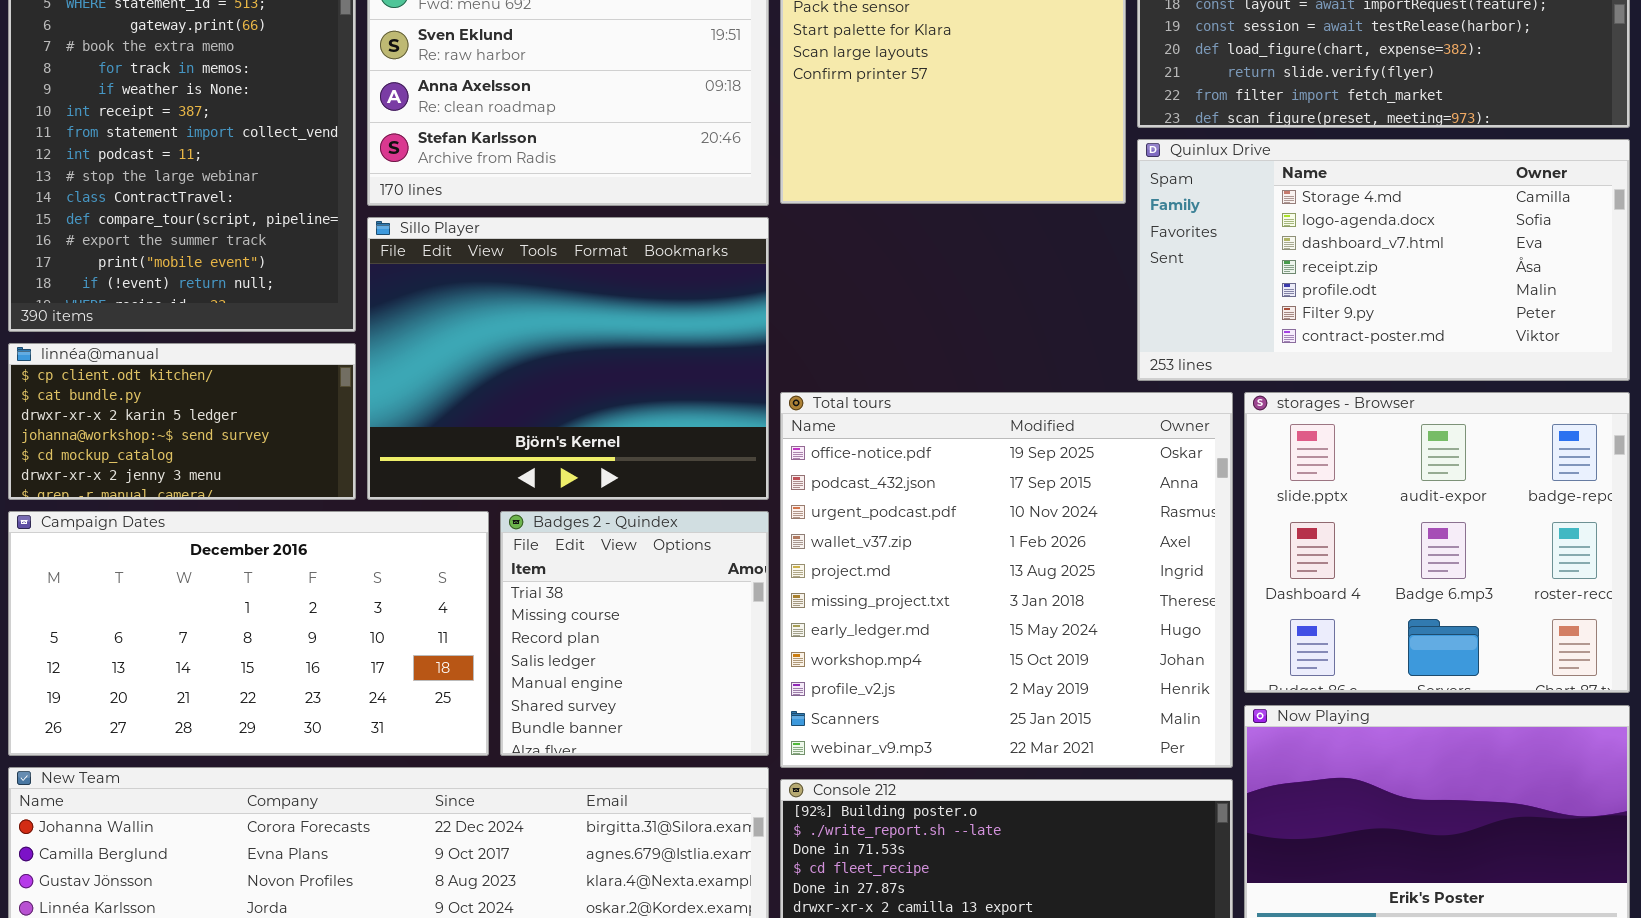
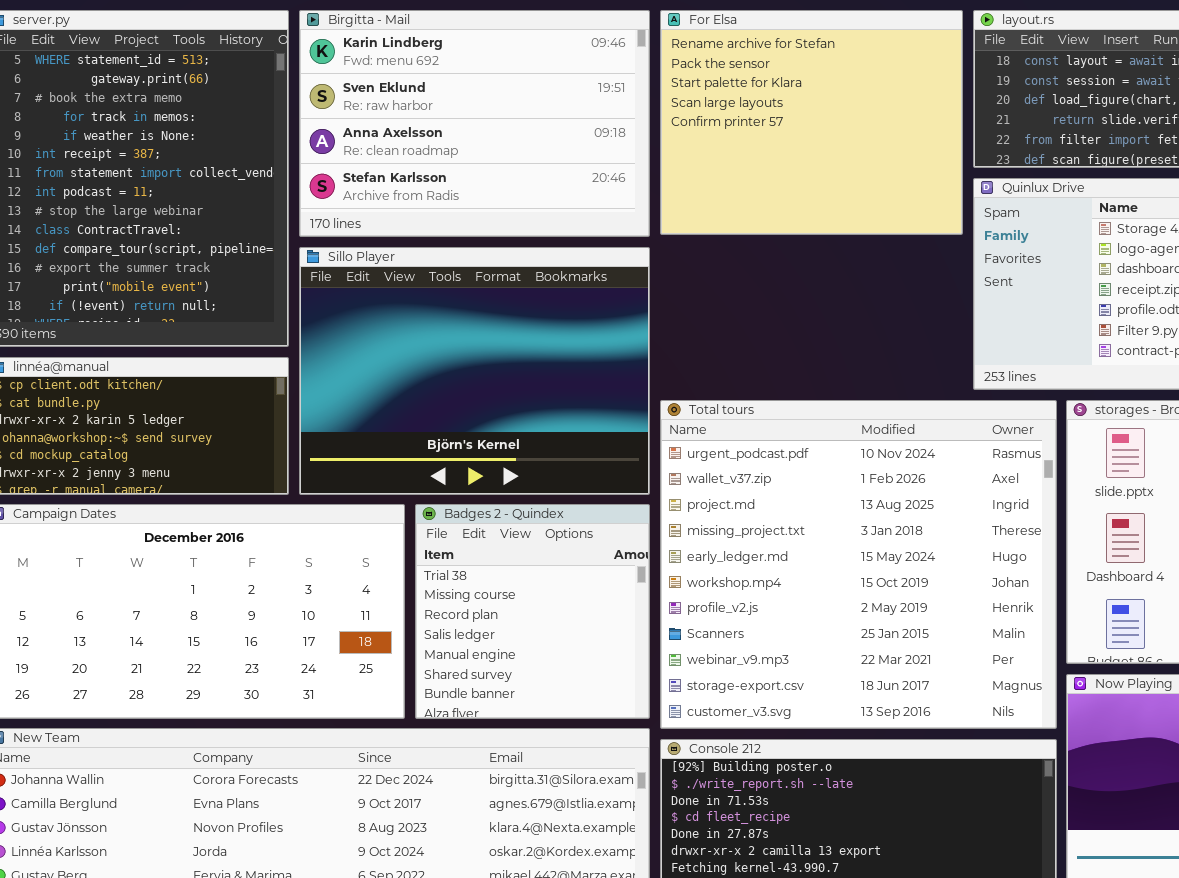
Total tours: [780,392,1233,768] -> [660,400,1057,729], scrolled down 2 rows

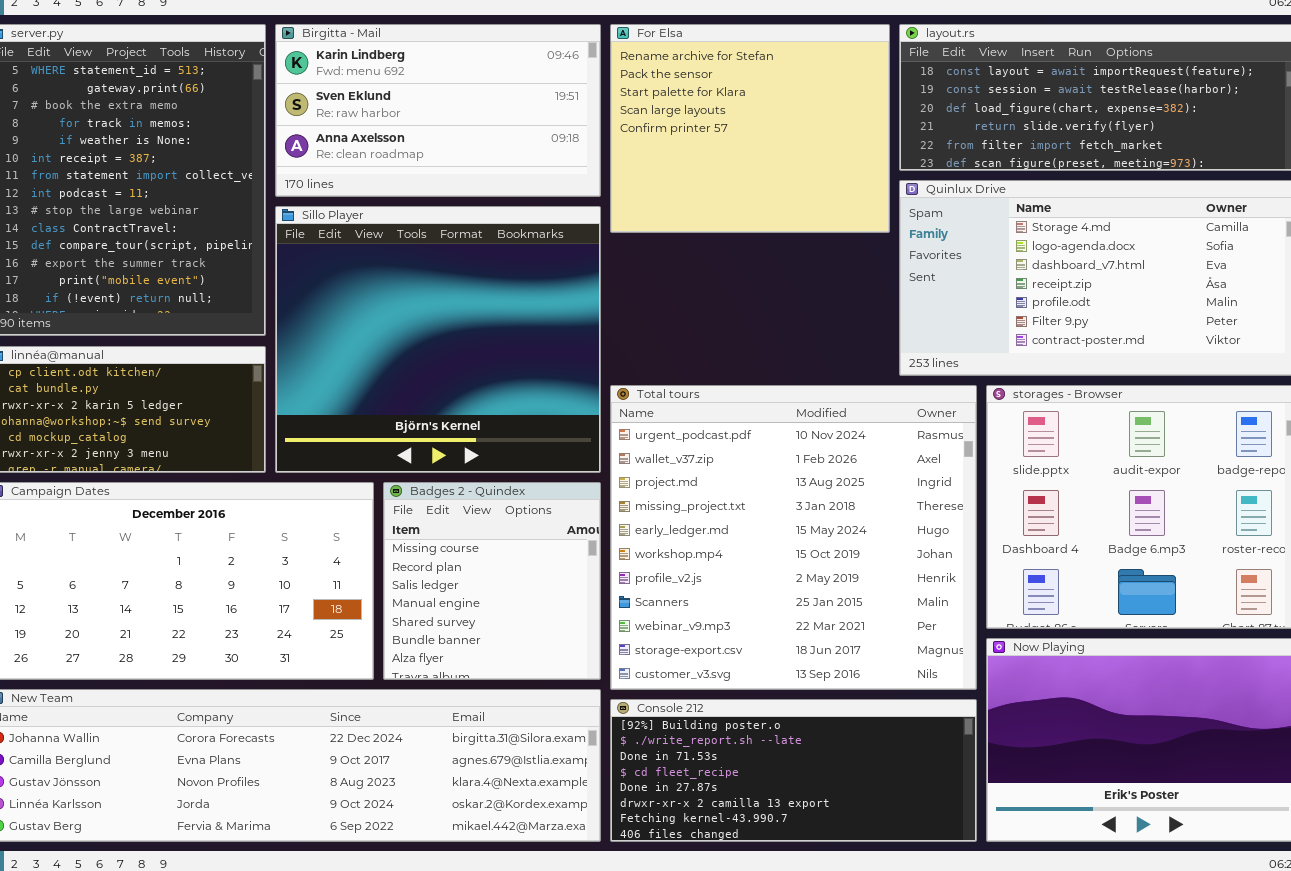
Birgitta - Mail: [299,10,650,237] -> [275,24,601,197], resized
Sillo Player: [299,247,650,495] -> [275,206,601,473], resized
Badges 2 - Quindex: [415,504,650,719] -> [383,482,601,680], scrolled down 1 row

